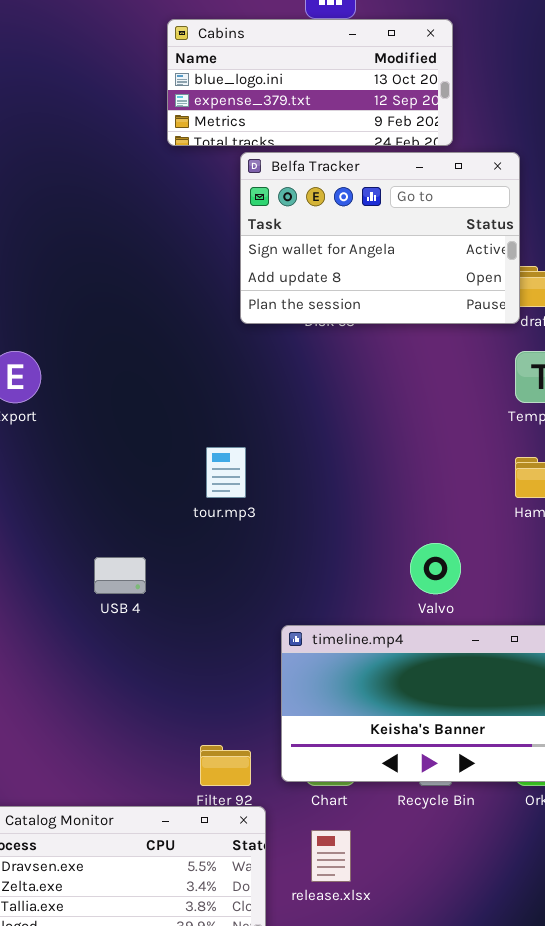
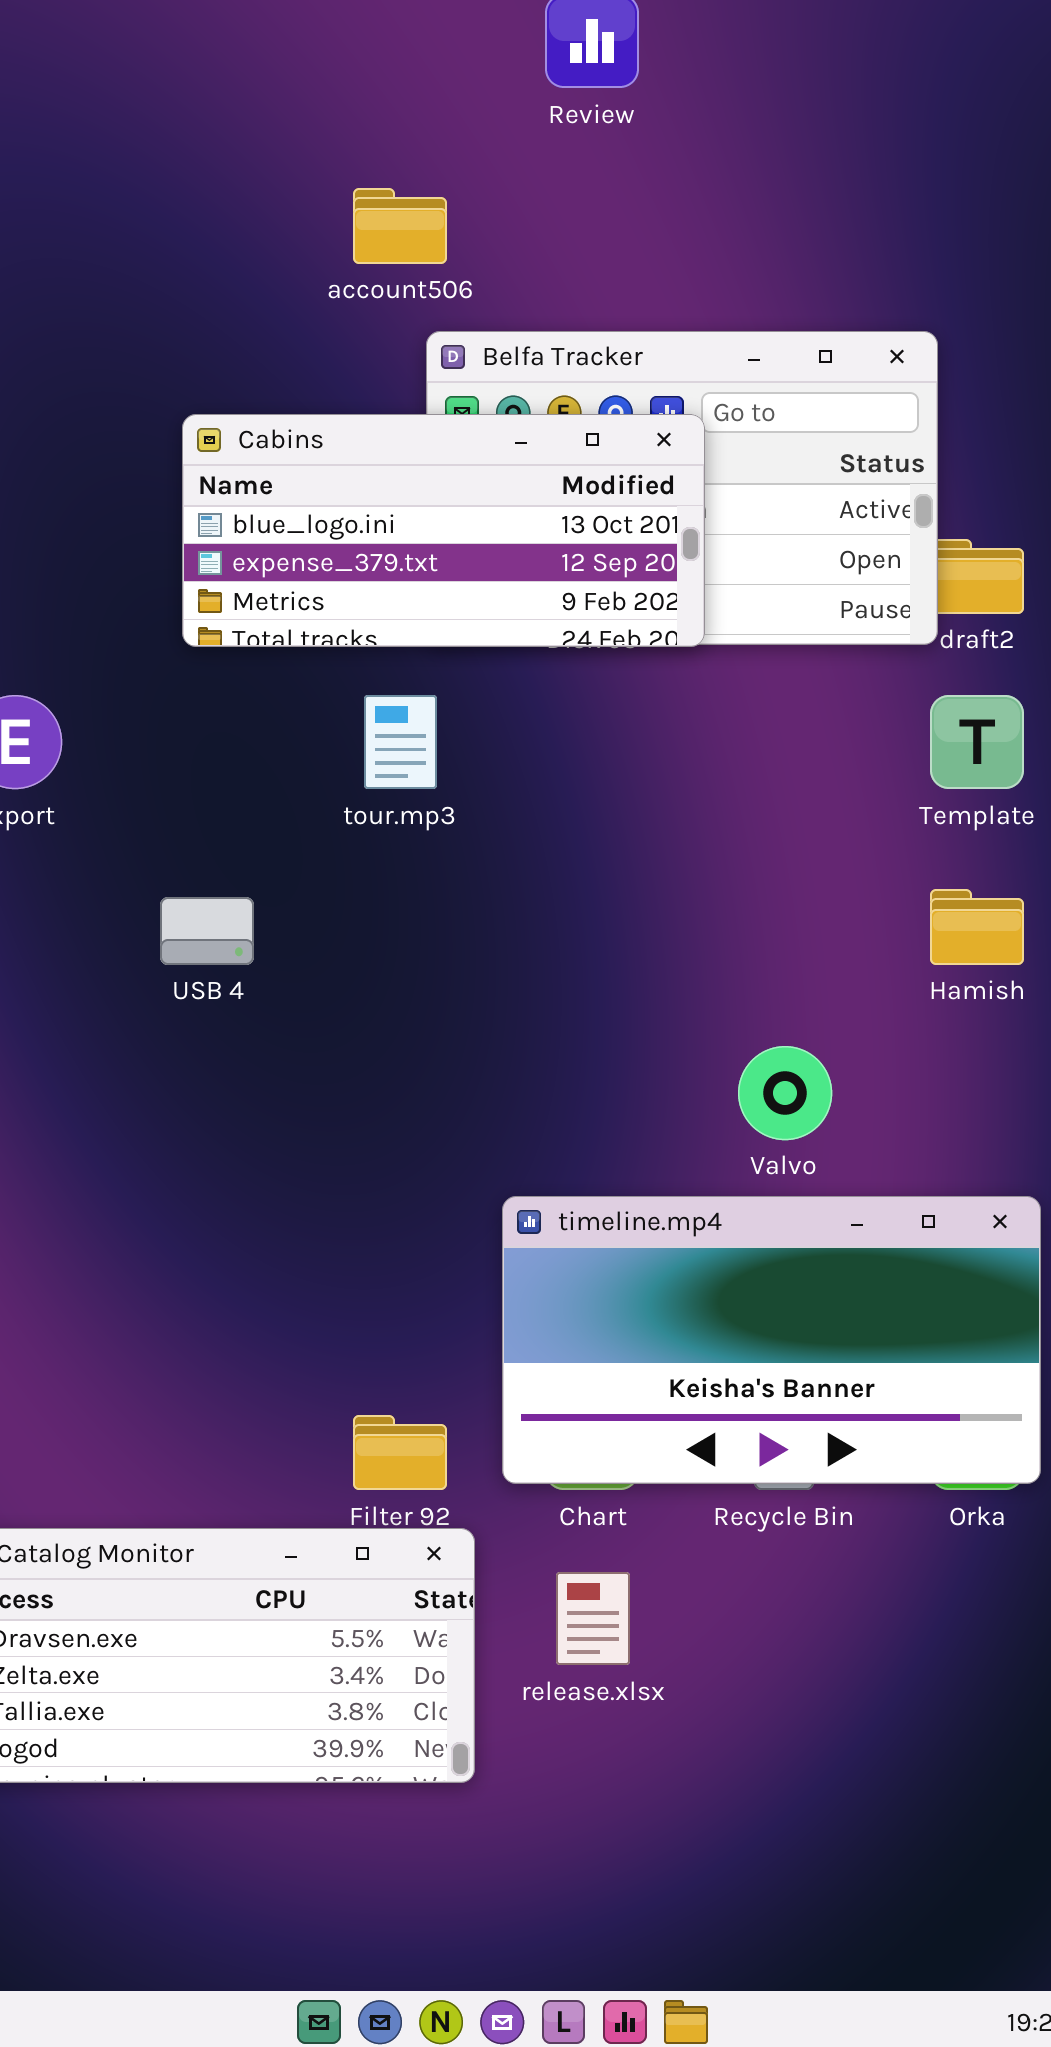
Cabins: [167,19,453,146] -> [182,414,705,647], moved
tour.mp3: [206,447,246,498] -> [364,695,437,789], moved
USB 4: [94,557,146,594] -> [160,897,254,965], moved

